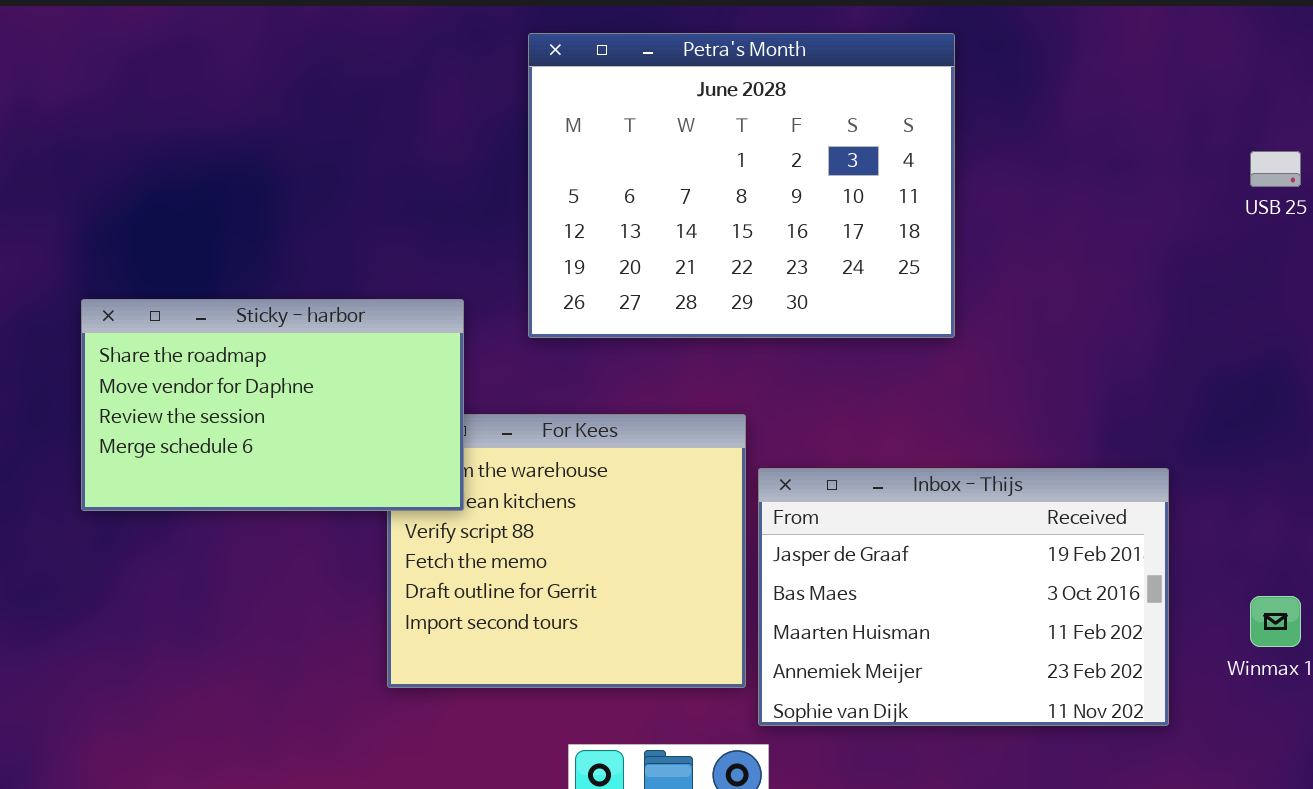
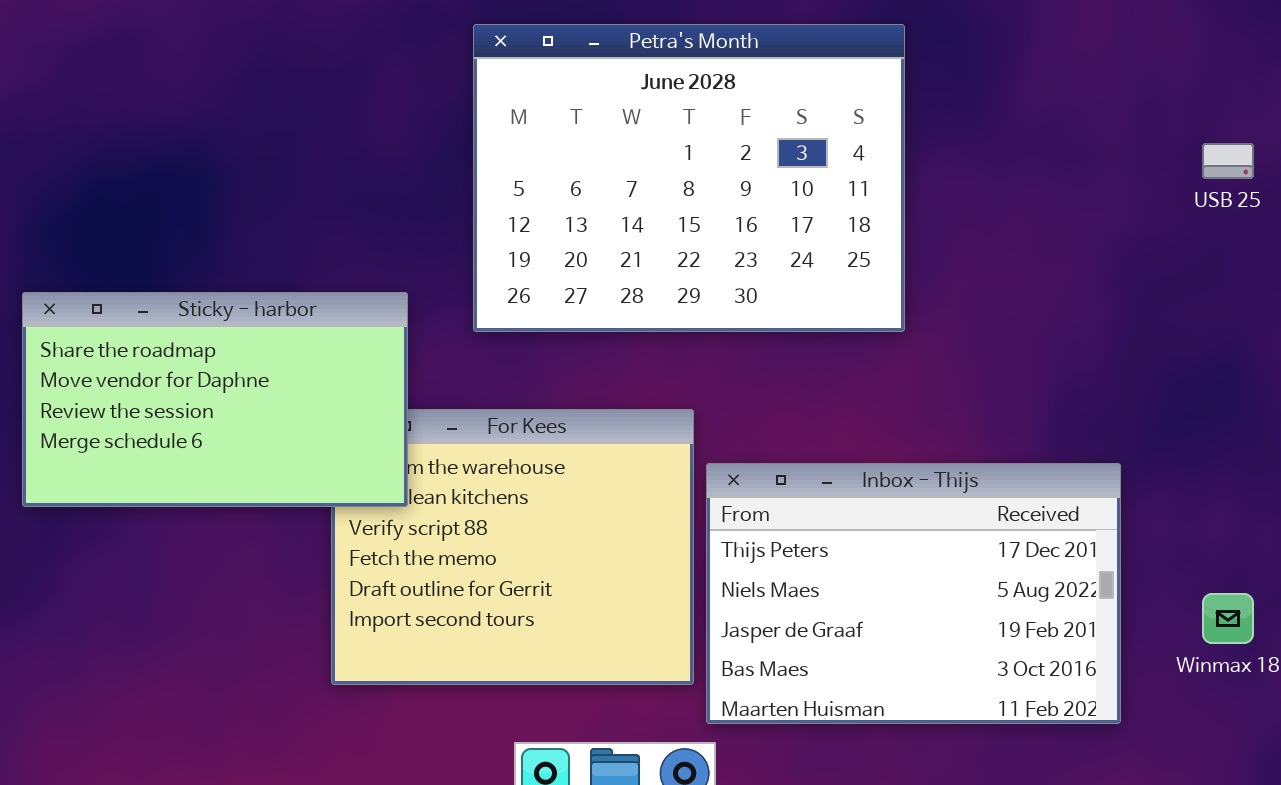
Inbox - Thijs: [758,468,1169,726] -> [706,463,1121,724], scrolled up 2 rows

